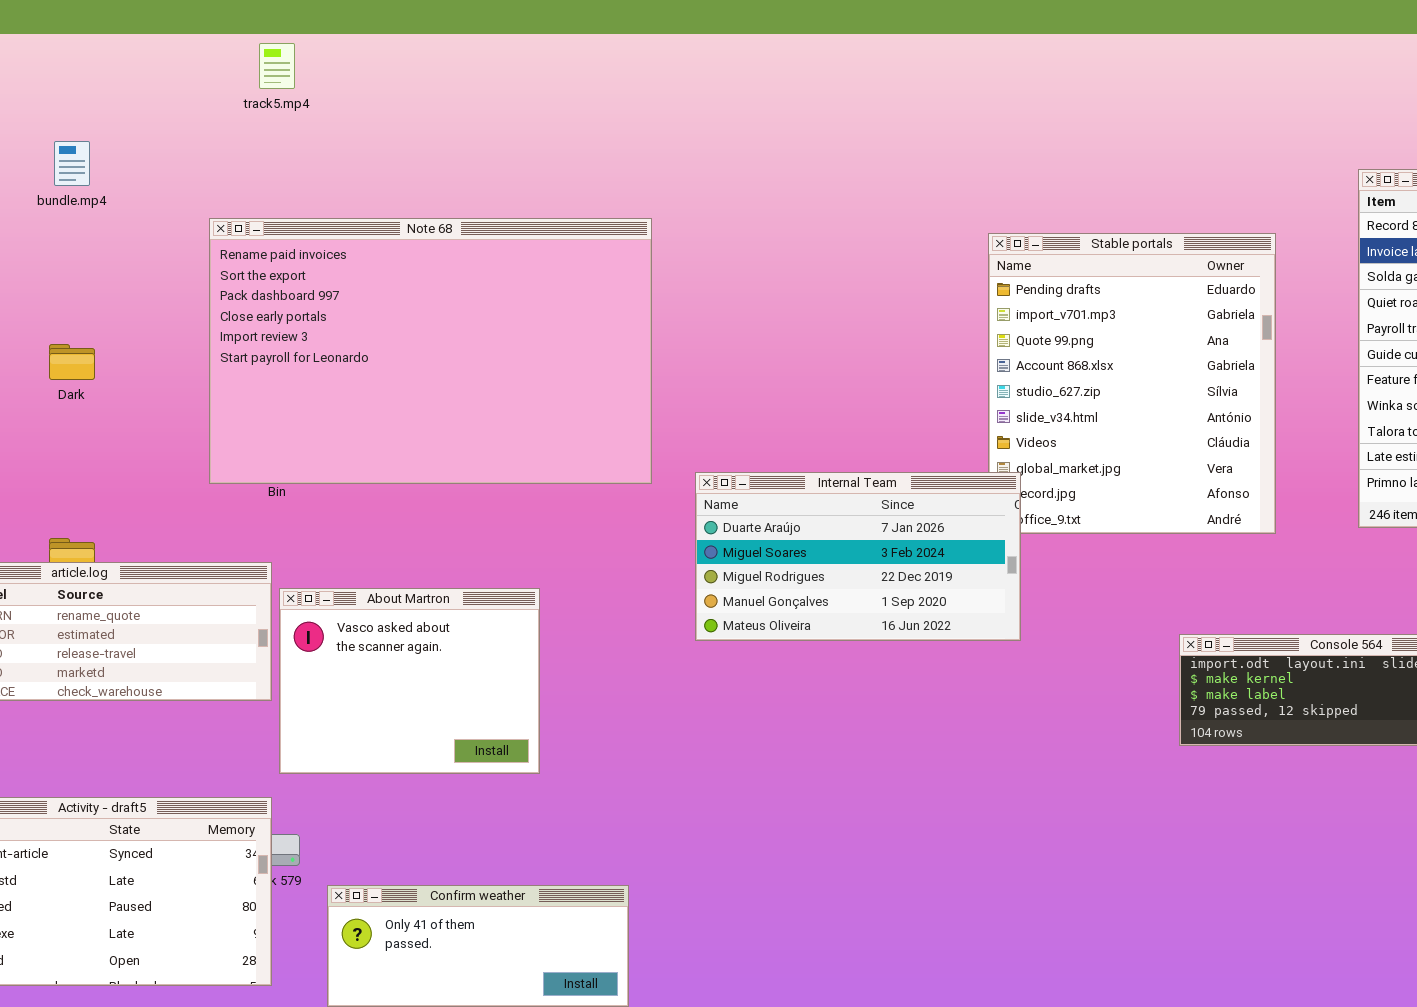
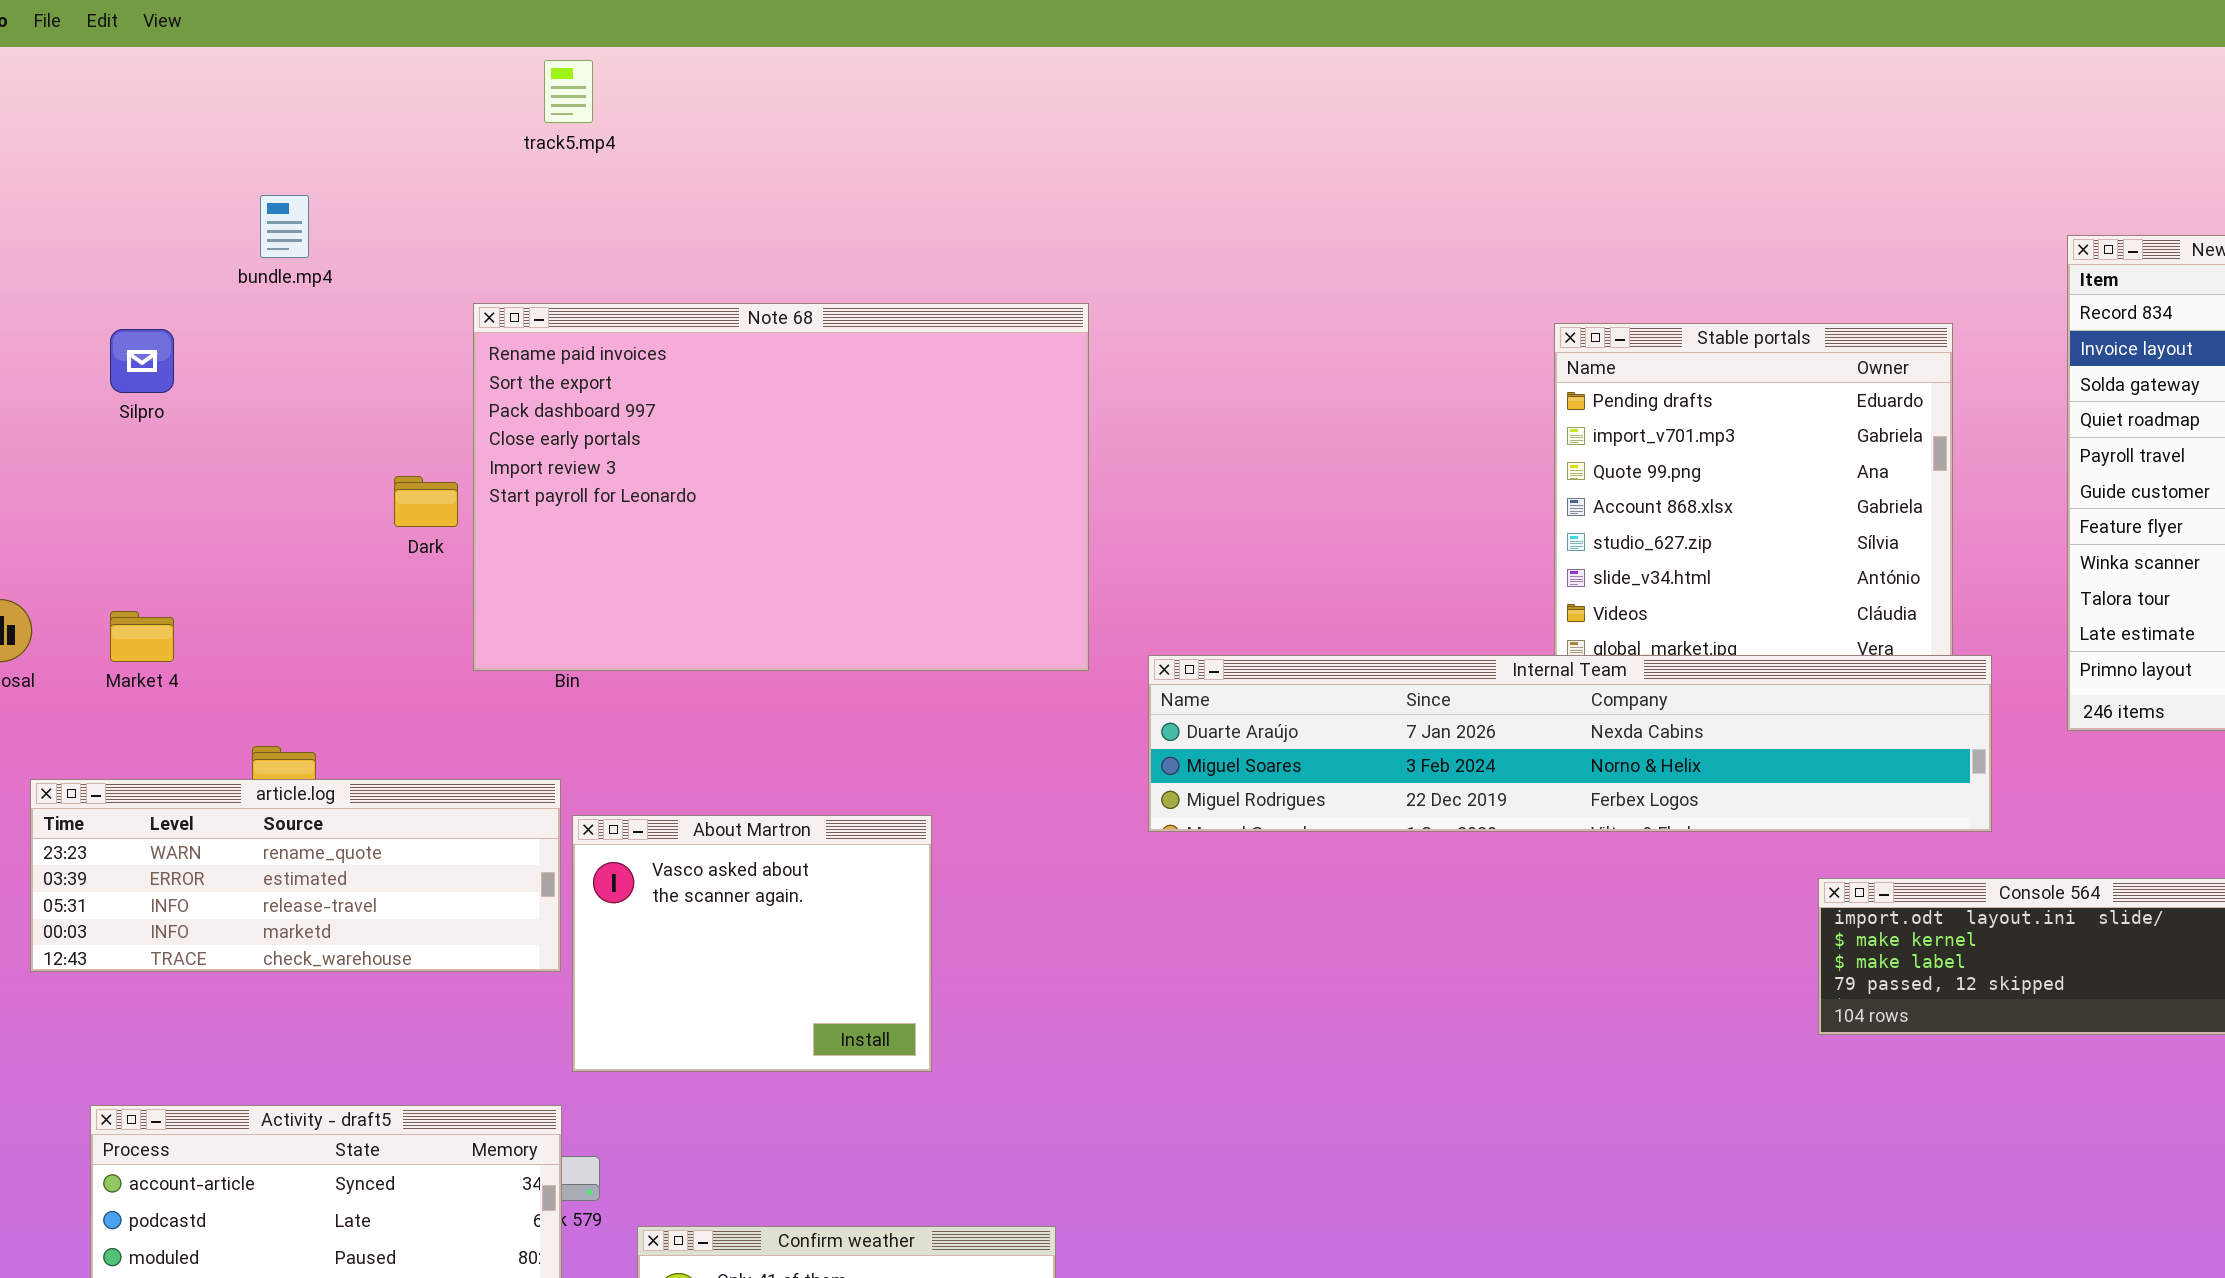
Dark: [49,344,95,380] -> [394,476,458,527], moved
Internal Team: [695,472,1021,641] -> [1148,655,1992,832], resized

